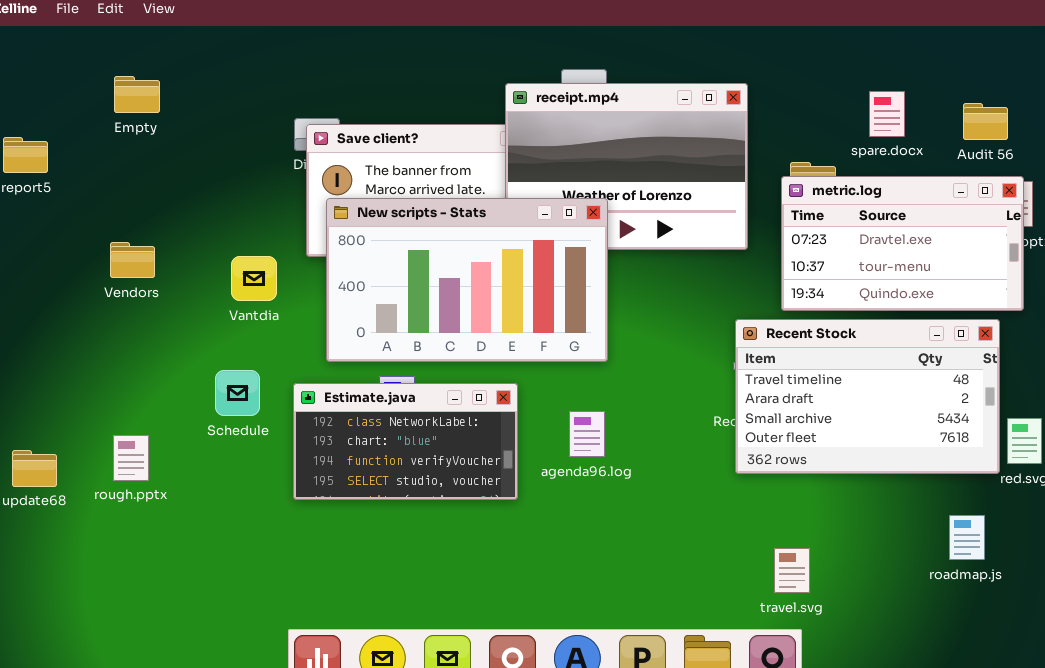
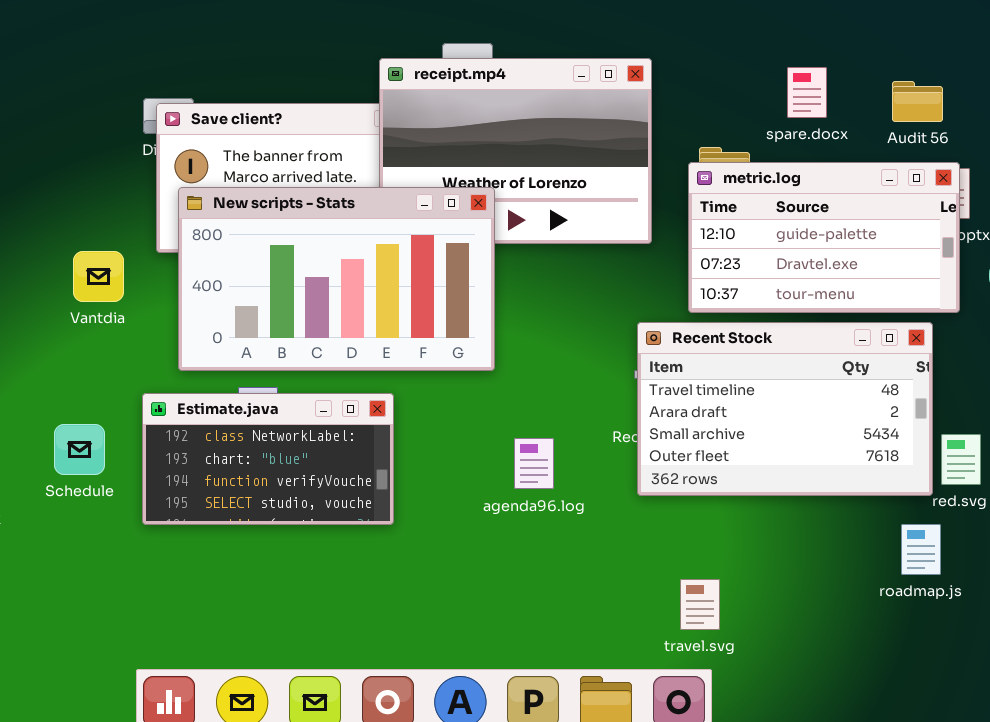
metric.log: [781,176,1024,311] -> [688,162,960,313], scrolled up 1 row
Schedule: [215,370,260,416] -> [54,424,105,475], moved
agenda96.log: [569,411,605,457] -> [514,438,554,489], moved
roadmap.js: [949,515,985,560] -> [901,524,941,575], moved

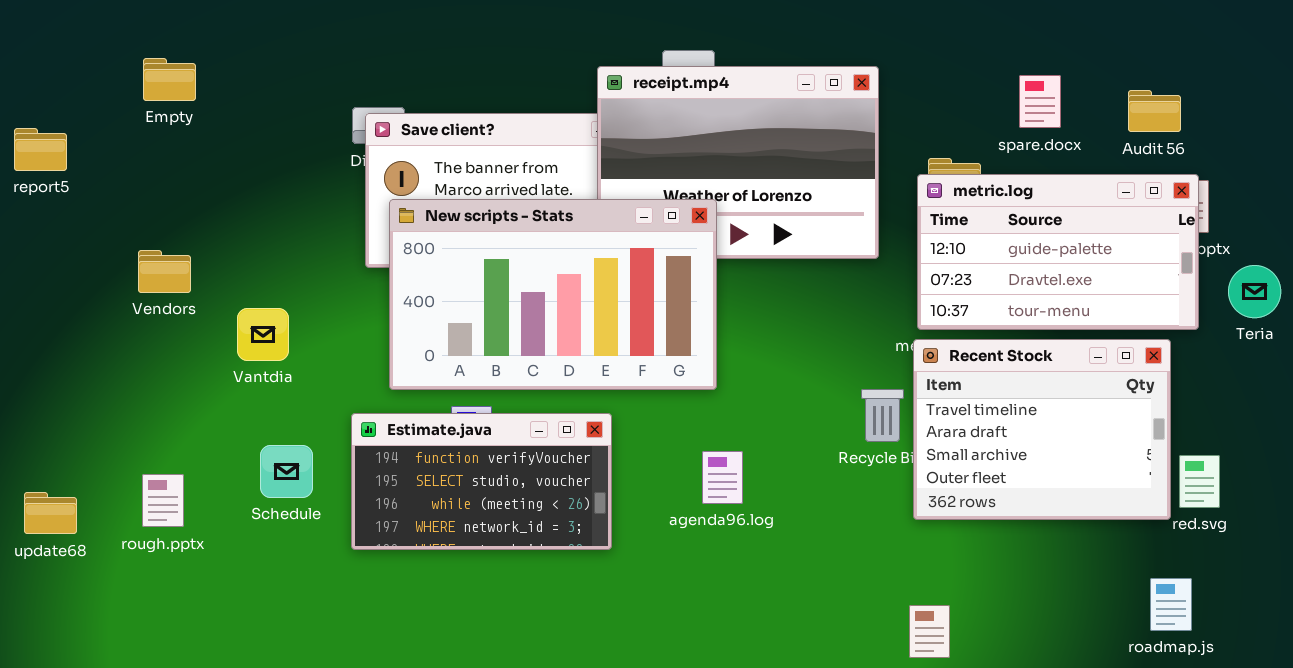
Vantdia: [73,251,124,302] -> [237,308,289,361], moved
Recent Stock: [637,322,933,496] -> [913,339,1171,520], resized
Estimate.java: [142,393,394,525] -> [351,413,612,550], scrolled down 2 rows
agenda96.log: [514,438,554,489] -> [702,451,743,504], moved
roadmap.js: [901,524,941,575] -> [1150,578,1192,631], moved

